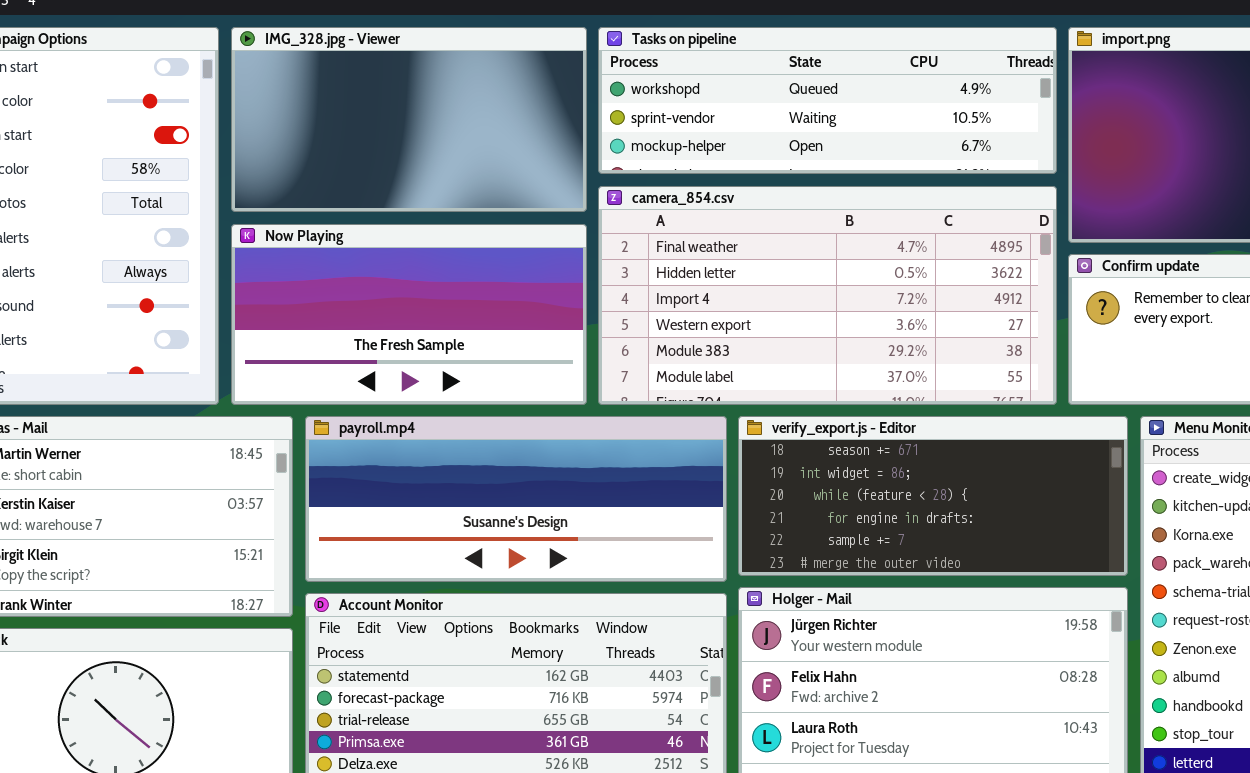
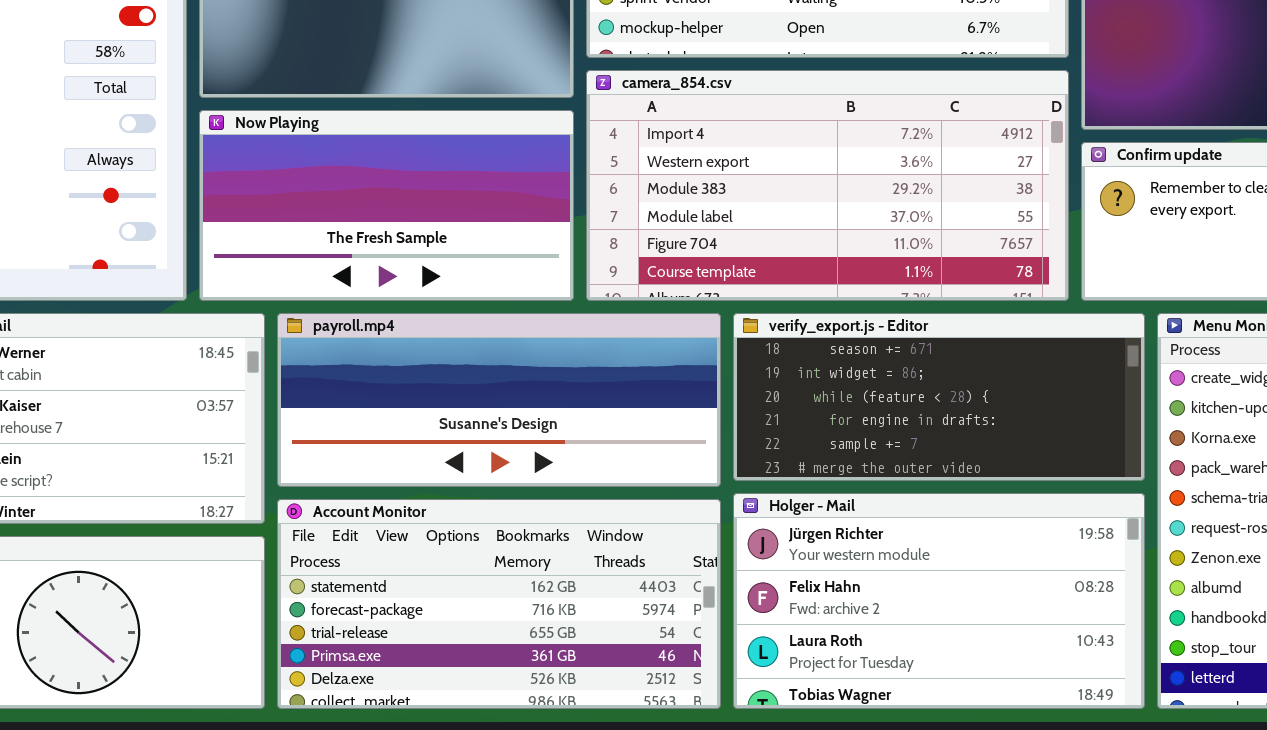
camera_854.csv: [598,186,1057,405] -> [586,70,1069,301], scrolled down 2 rows

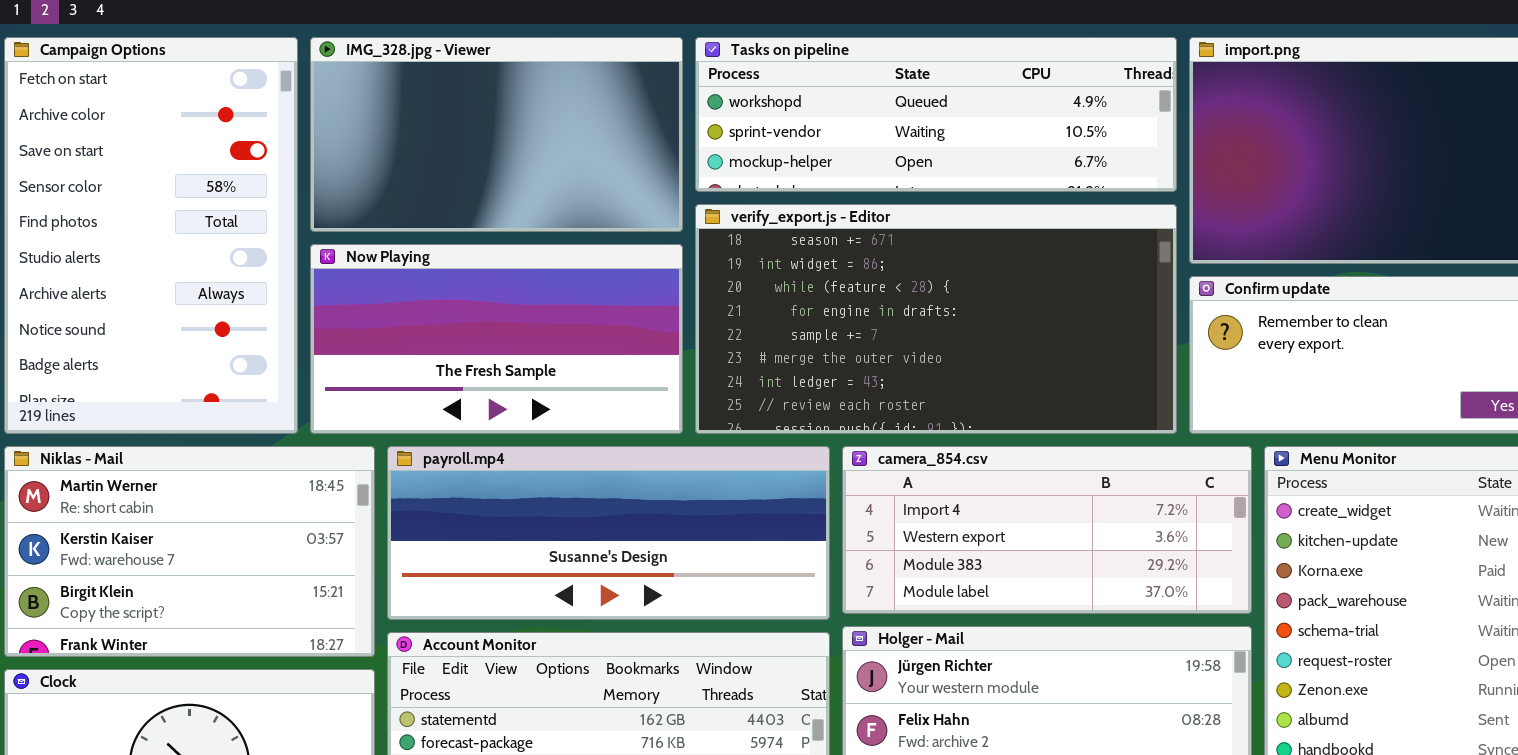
camera_854.csv: [586,70,1069,301] -> [842,446,1252,614], moved, resized
verify_export.js - Editor: [733,313,1145,481] -> [695,204,1177,434], moved, resized

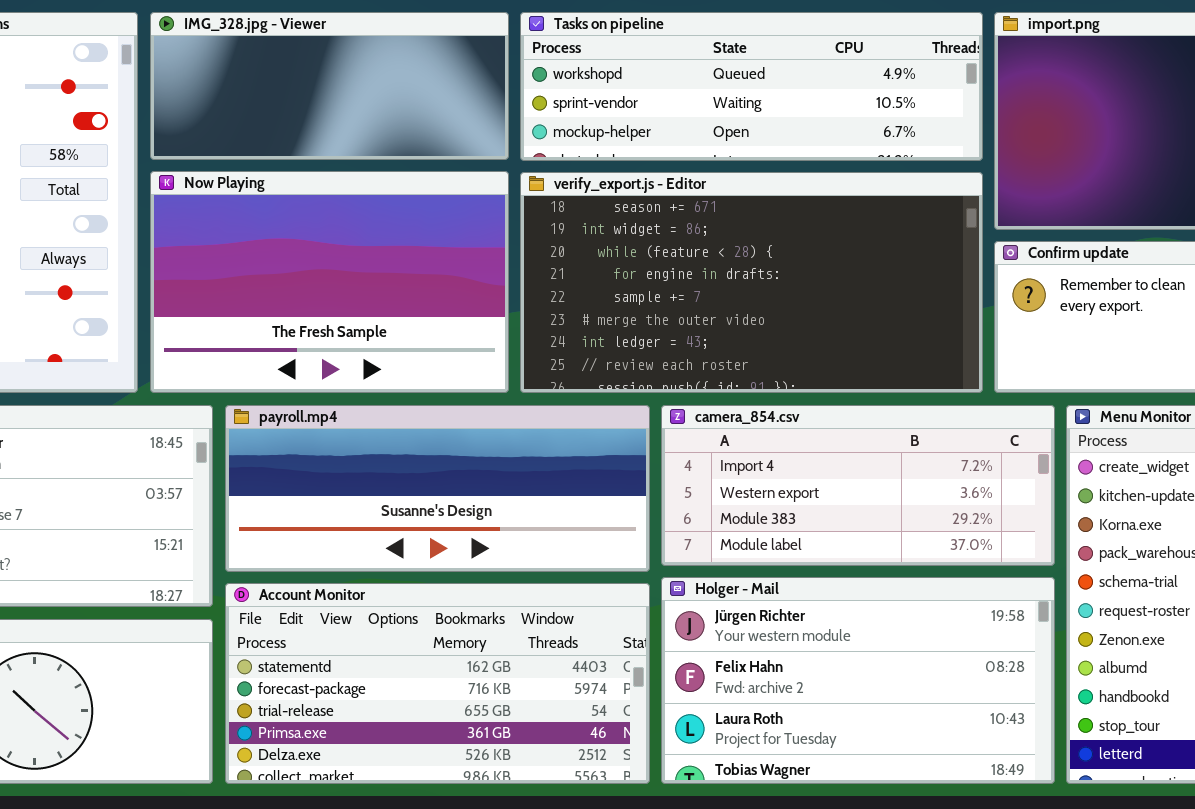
IMG_328.jpg - Viewer: [310,37,683,232] -> [150,12,509,160], resized
Now Playing: [310,244,683,434] -> [150,171,509,393], resized

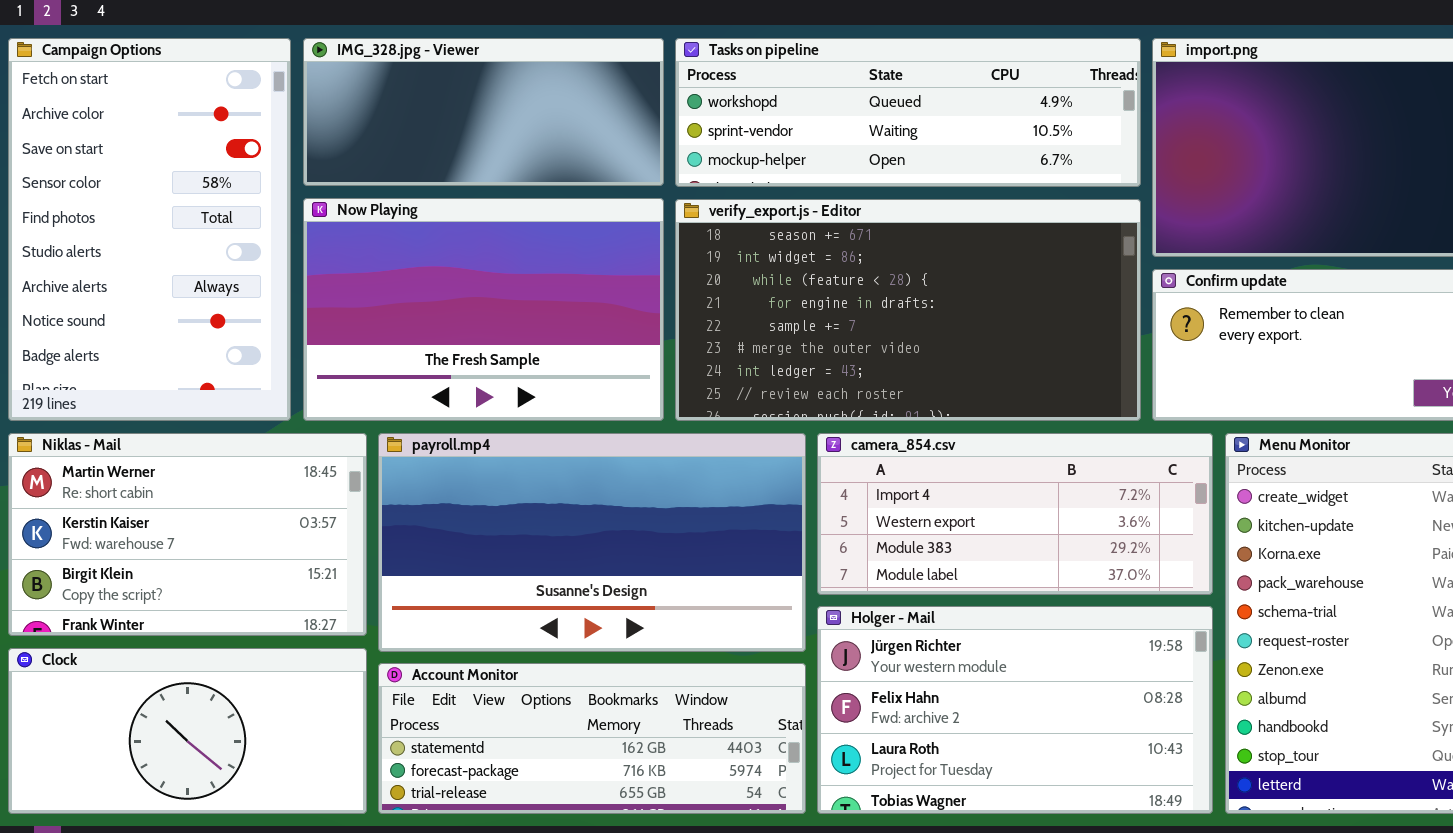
payroll.mp4: [225,405,650,572] -> [378,433,806,652], resized
Account Monitor: [225,583,650,784] -> [378,663,806,814], resized

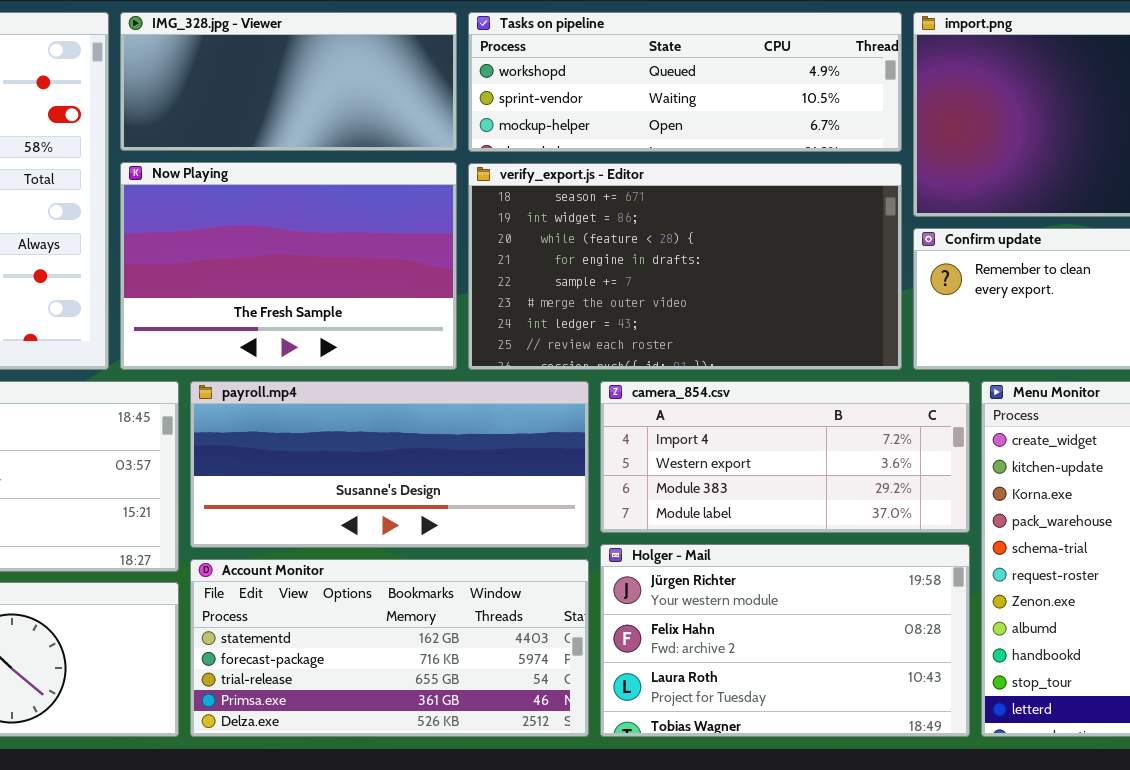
payroll.mp4: [378,433,806,652] -> [190,381,589,548], resized
Account Monitor: [378,663,806,814] -> [190,559,589,737], resized

